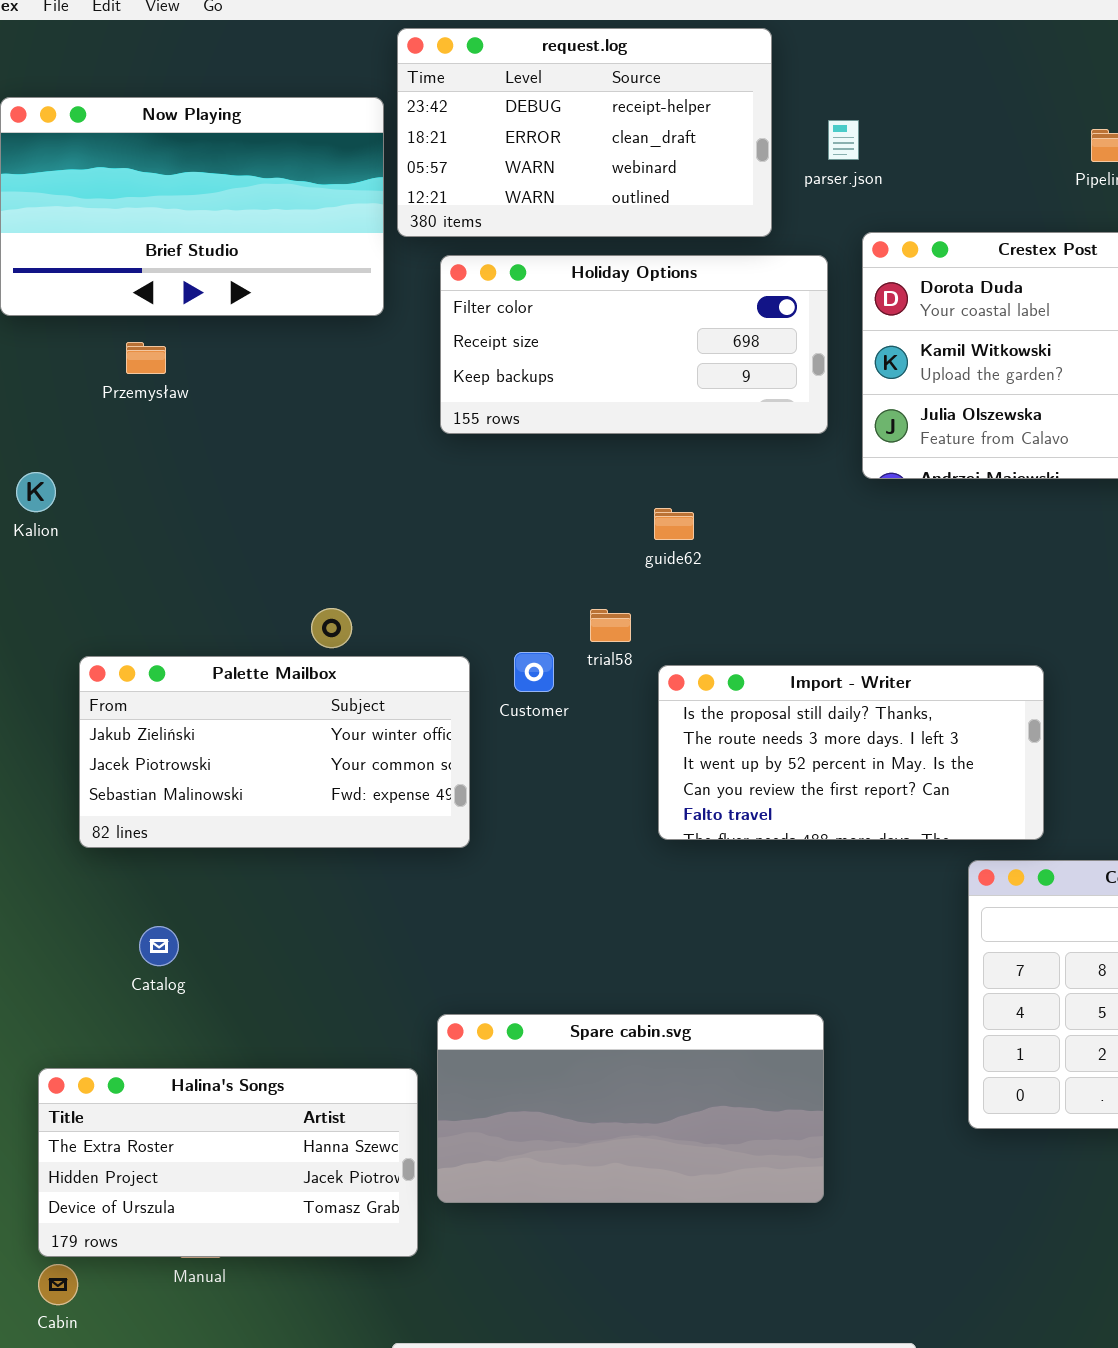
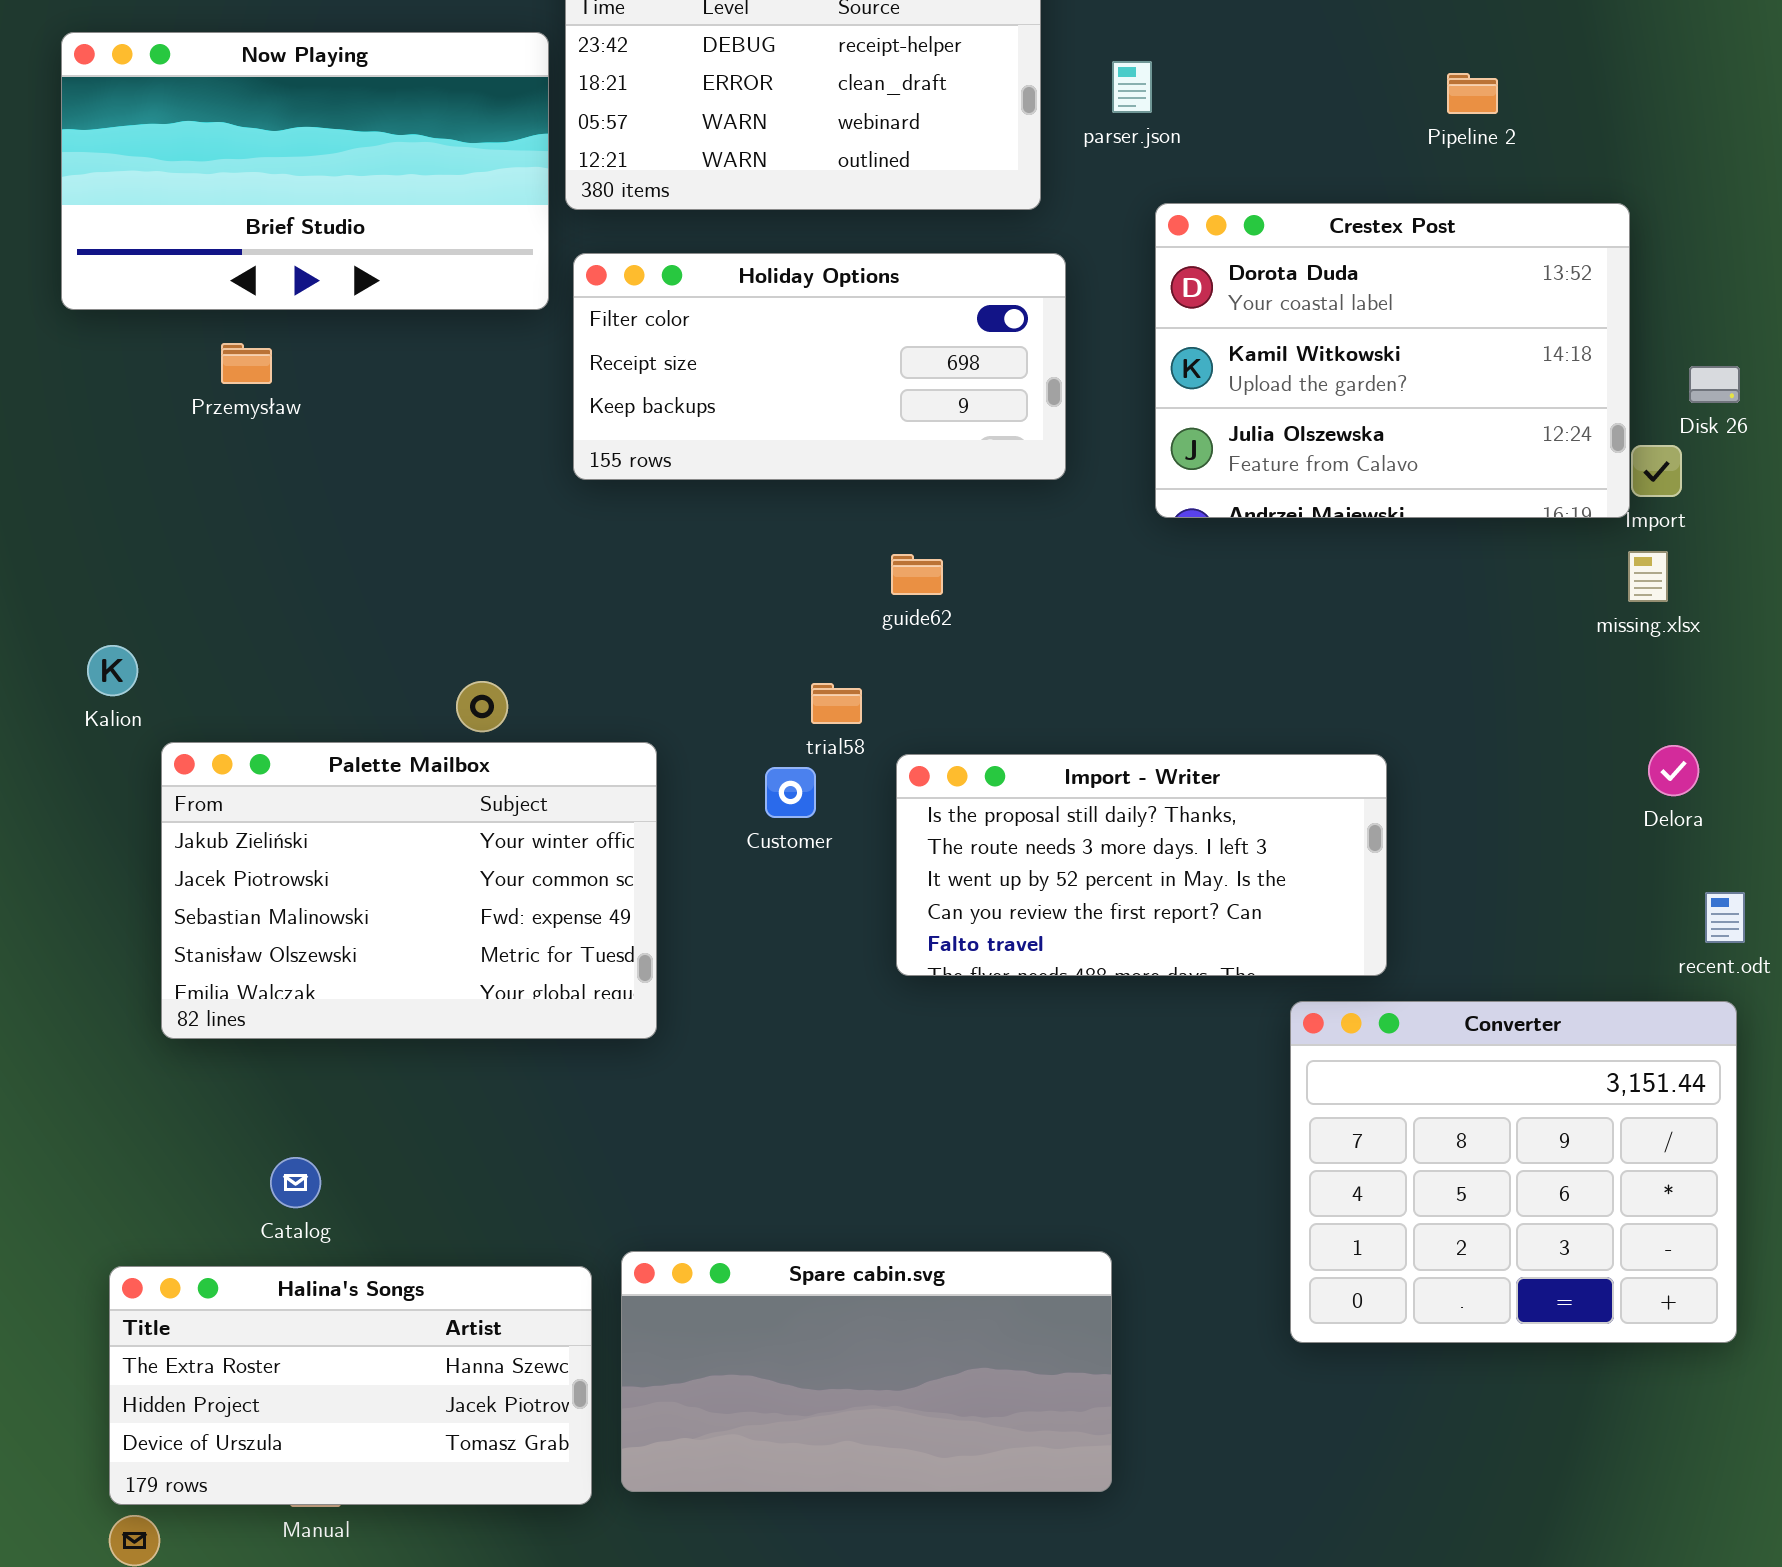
Holiday Options: [440,255,828,434] -> [573,253,1066,480], moved
Kalion: [16,472,56,512] -> [87,645,138,696], moved
Customer: [514,652,554,692] -> [765,767,816,818], moved
Palette Mailbox: [79,656,470,848] -> [161,742,657,1039], resized
Catalog: [139,926,179,966] -> [270,1157,321,1208], moved
Spare cabin.svg: [437,1014,824,1203] -> [621,1251,1112,1492], moved

